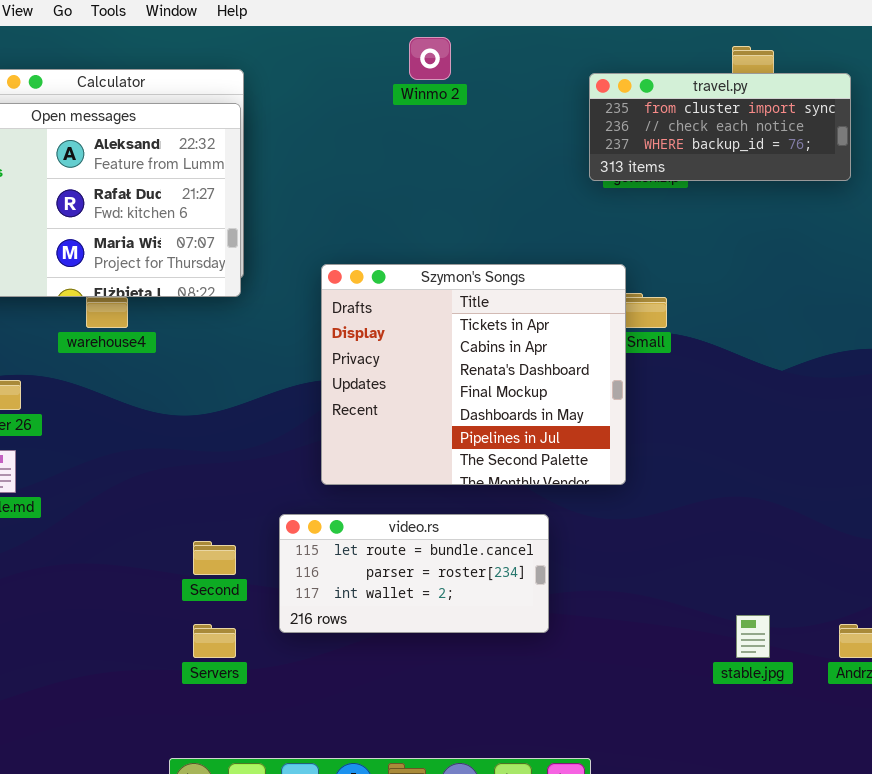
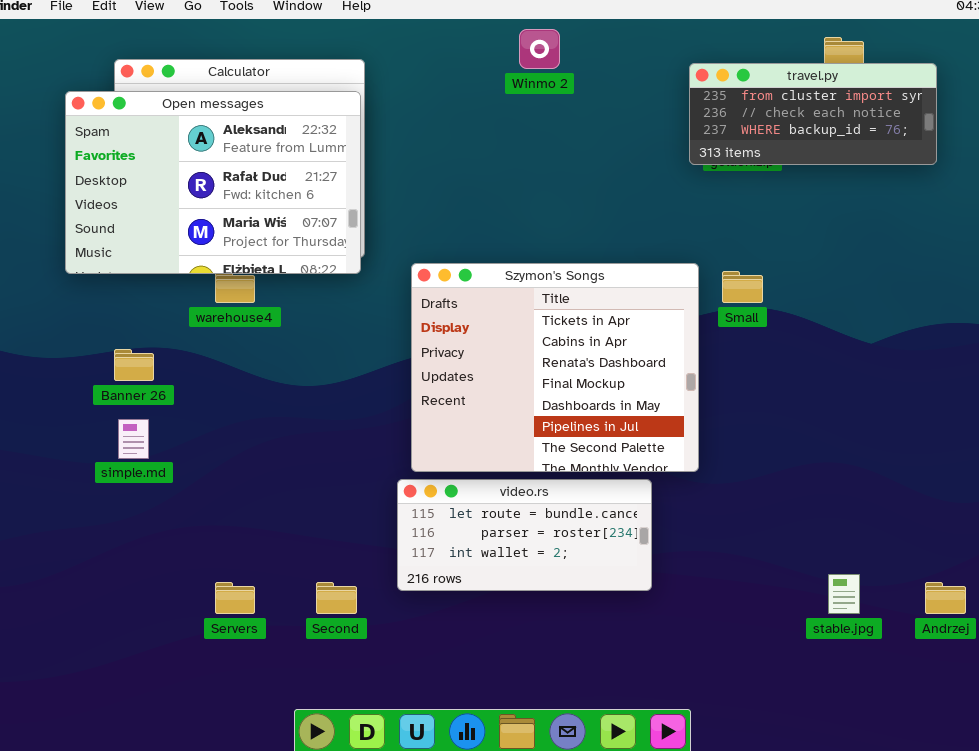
Szymon's Songs: [321,264,626,485] -> [411,263,699,472], moved
Second: [193,541,236,575] -> [316,582,357,614], moved
Servers: [193,624,236,658] -> [215,582,255,614], moved

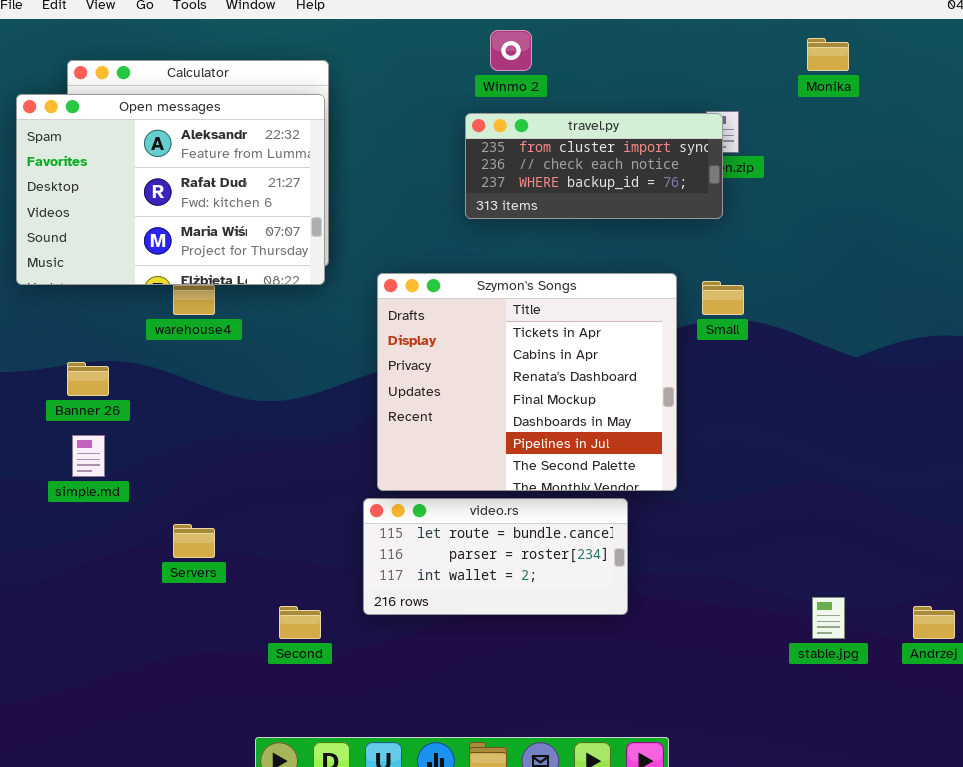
travel.py: [689,63,937,165] -> [465,113,723,219], moved
Servers: [215,582,255,614] -> [173,524,215,558], moved

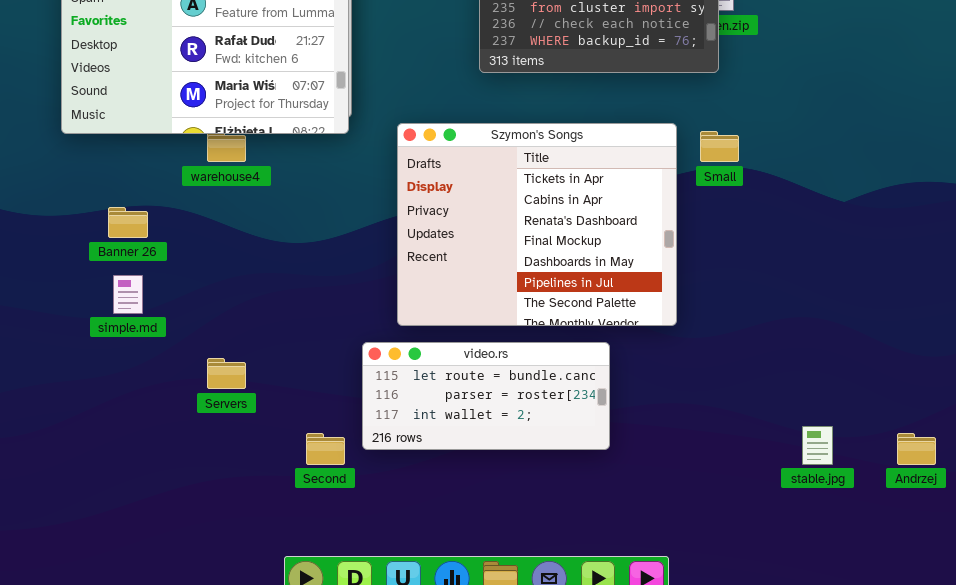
video.rs: [363,498,628,615] -> [362,342,610,450], moved

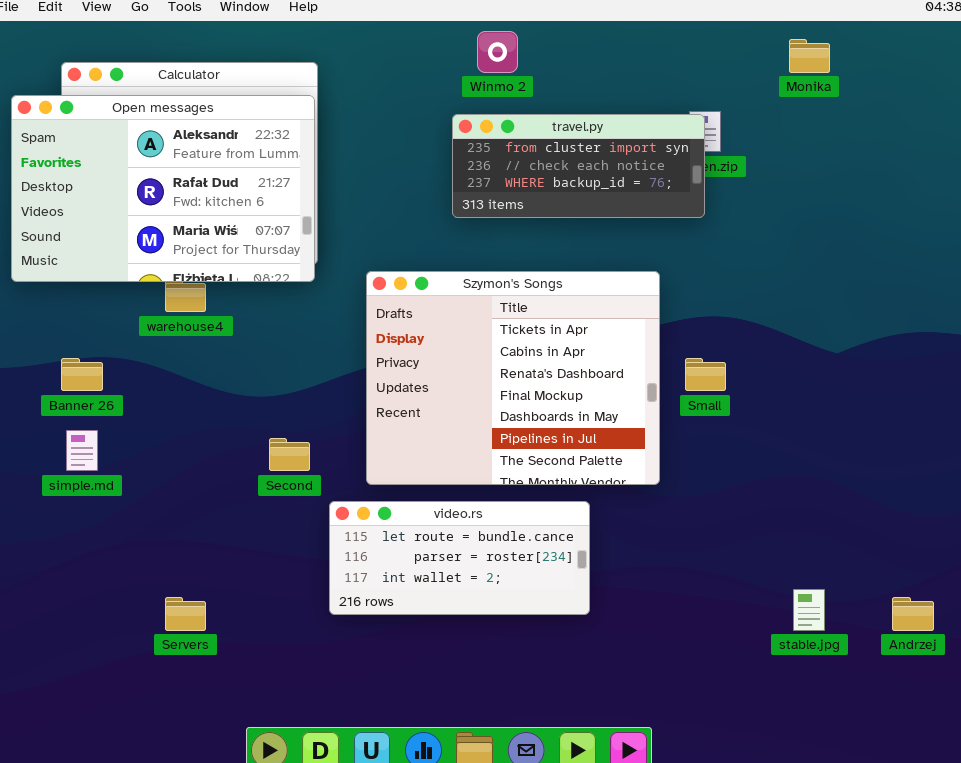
Small: [700,131,739,162] -> [685,358,726,391], moved
Servers: [207,358,246,389] -> [165,597,206,631], moved
Second: [306,433,345,465] -> [269,438,310,471], moved

